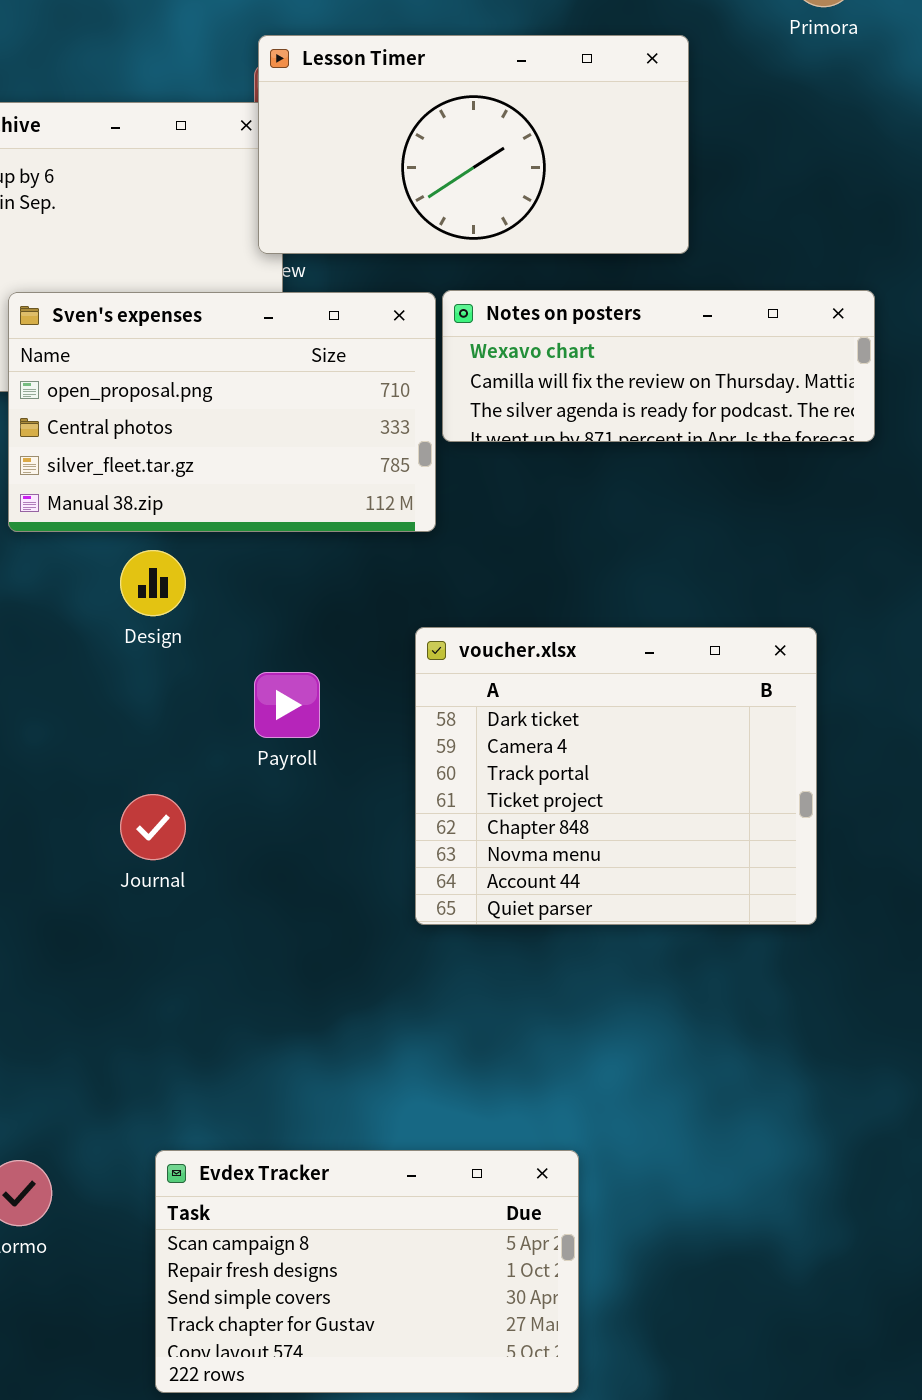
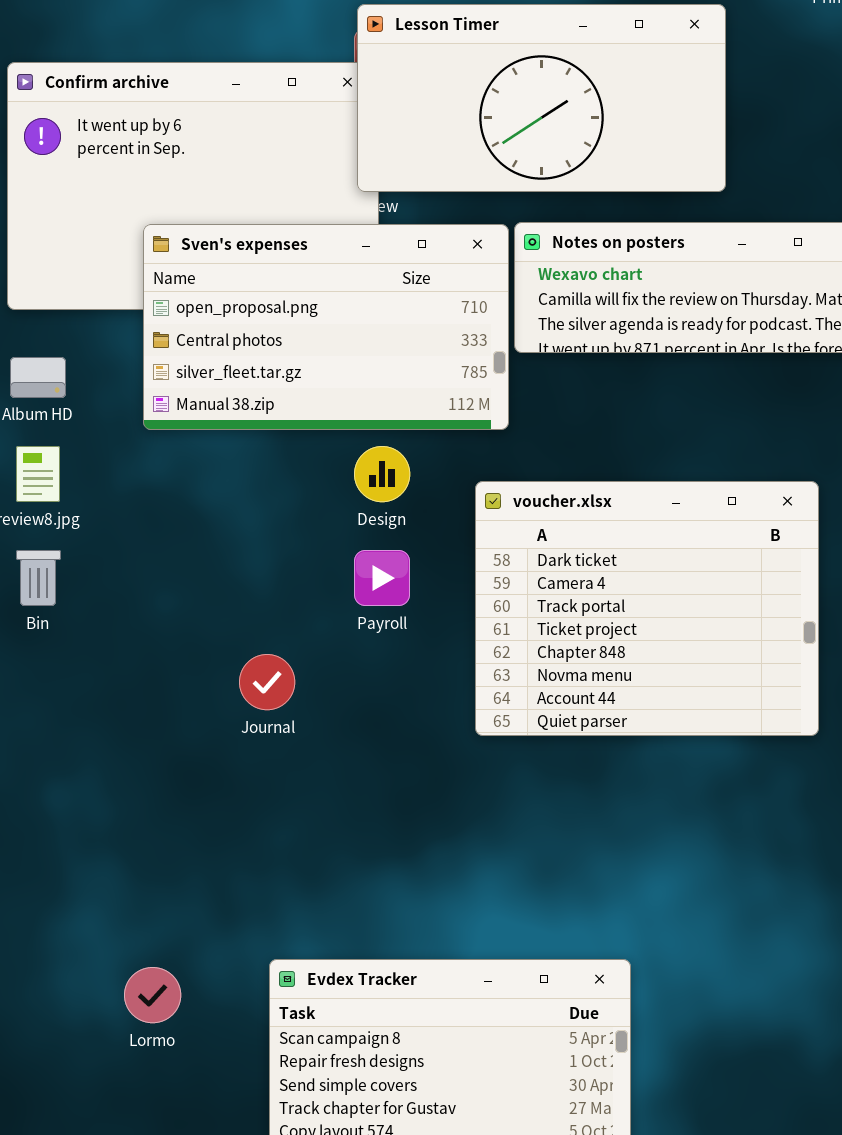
Design: [120,550,186,616] -> [354,446,410,502], moved
voucher.xlsx: [415,627,817,925] -> [475,481,819,736], moved

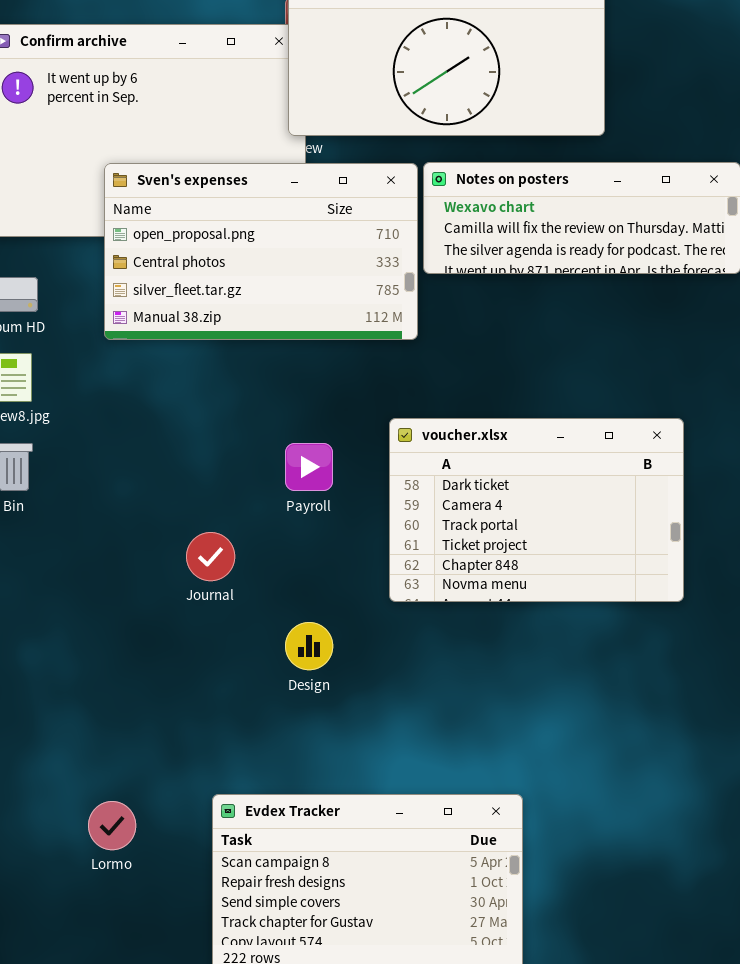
Design: [354,446,410,502] -> [285,622,333,670], moved
voucher.xlsx: [475,481,819,736] -> [389,418,684,602], resized

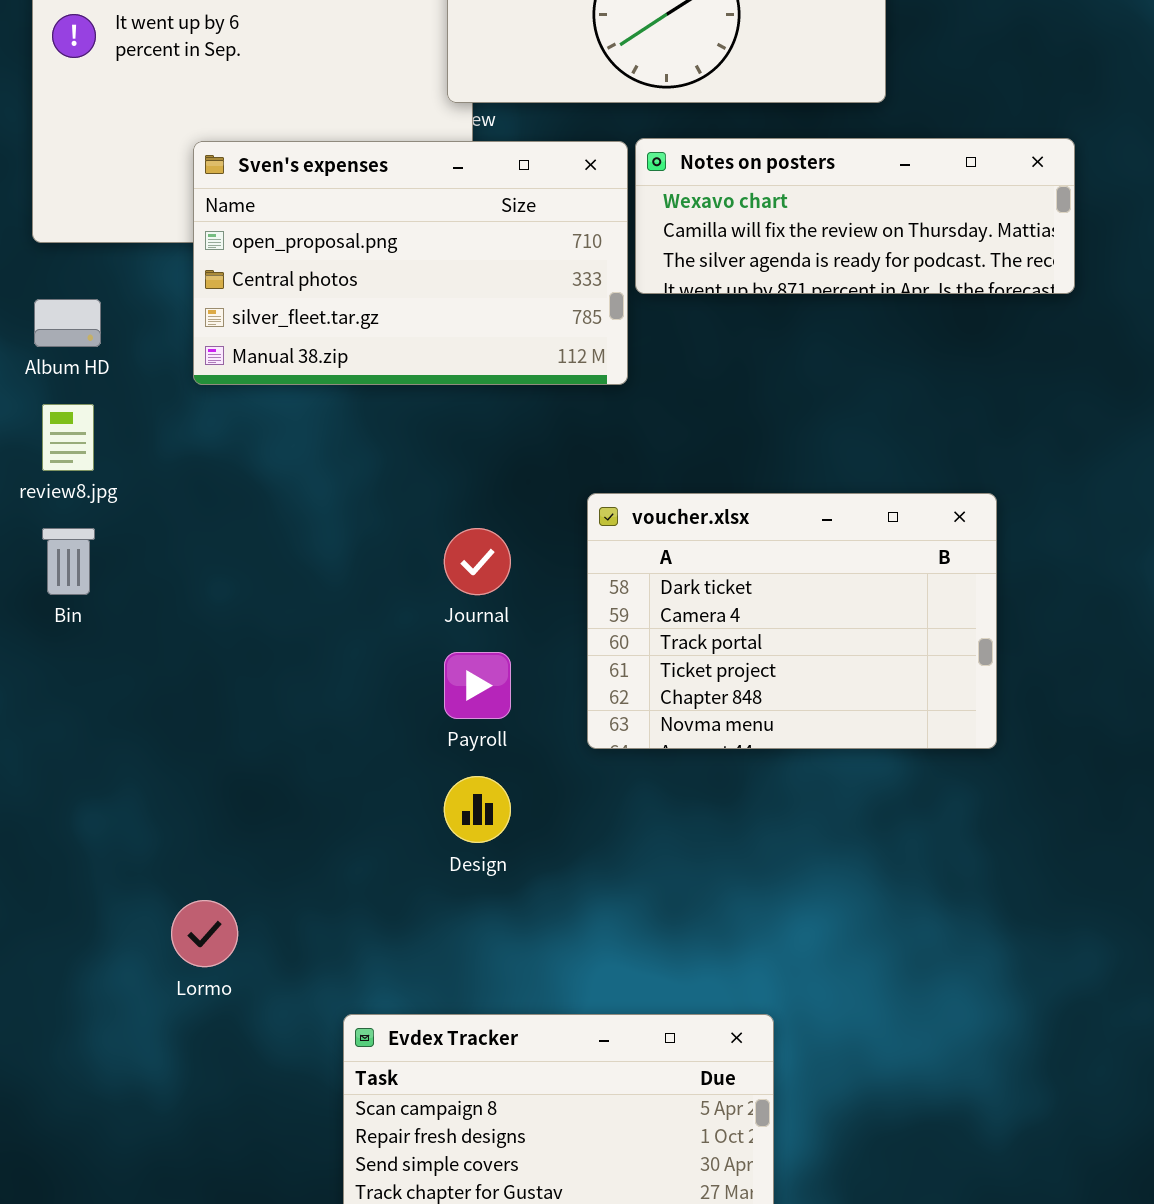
Payroll: [285,443,333,491] -> [444,652,511,719], moved
Journal: [186,532,235,581] -> [444,528,511,595], moved
Lormo: [88,801,136,850] -> [171,900,238,967], moved

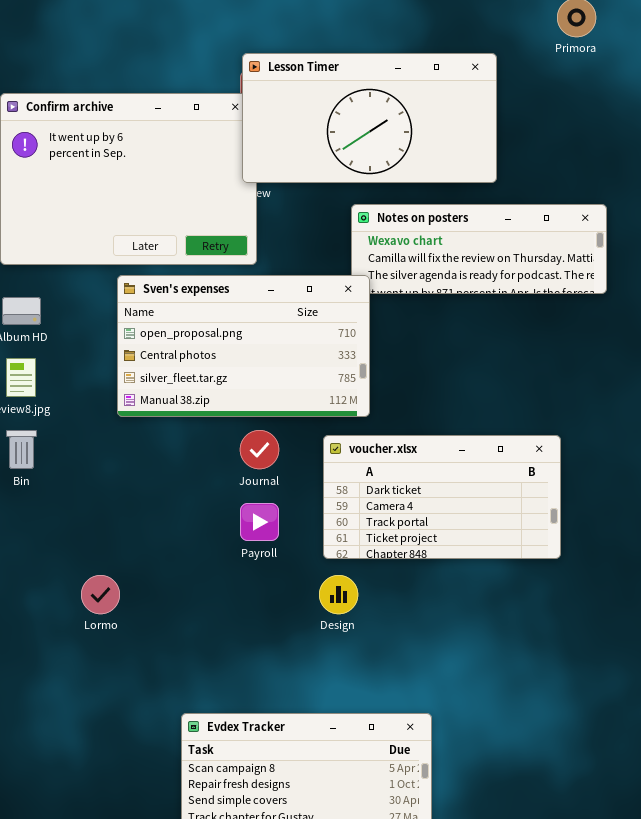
Sven's expenses: [193,141,628,385] -> [117,275,370,417], moved
voucher.xlsx: [587,493,997,749] -> [323,435,561,559], resized
Design: [444,776,511,843] -> [319,575,358,614], moved
Lormo: [171,900,238,967] -> [81,575,120,614], moved

